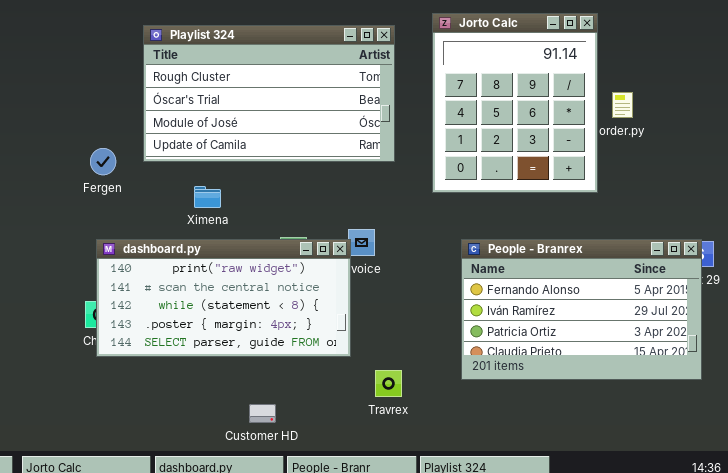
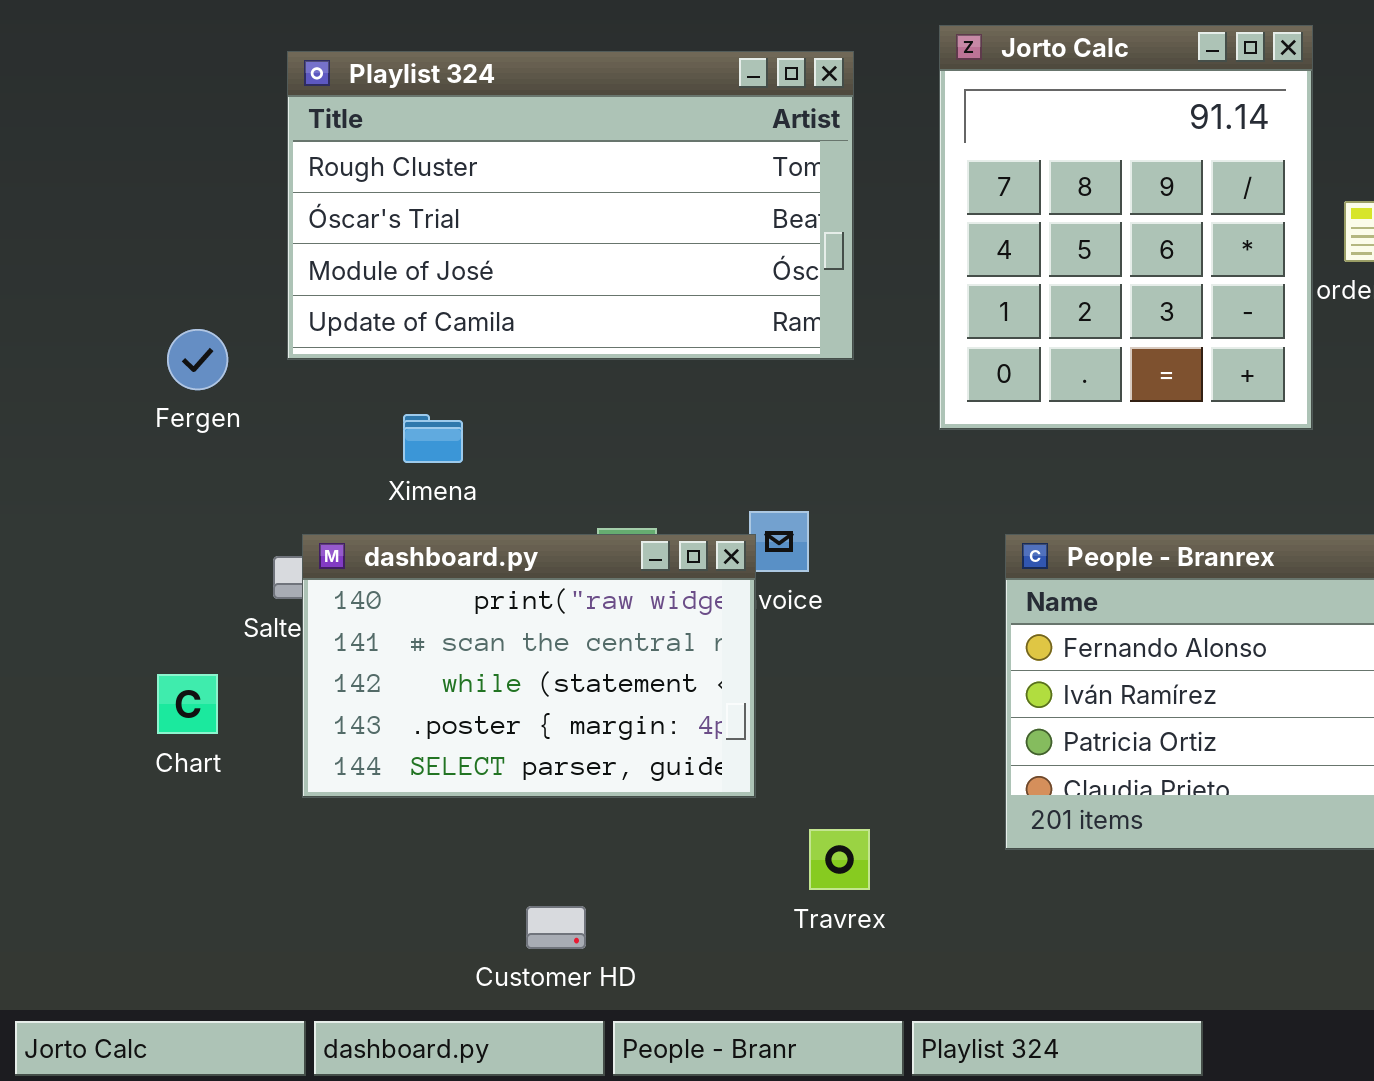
dashboard.py: [96,239,351,357] -> [302,534,756,798], resized

